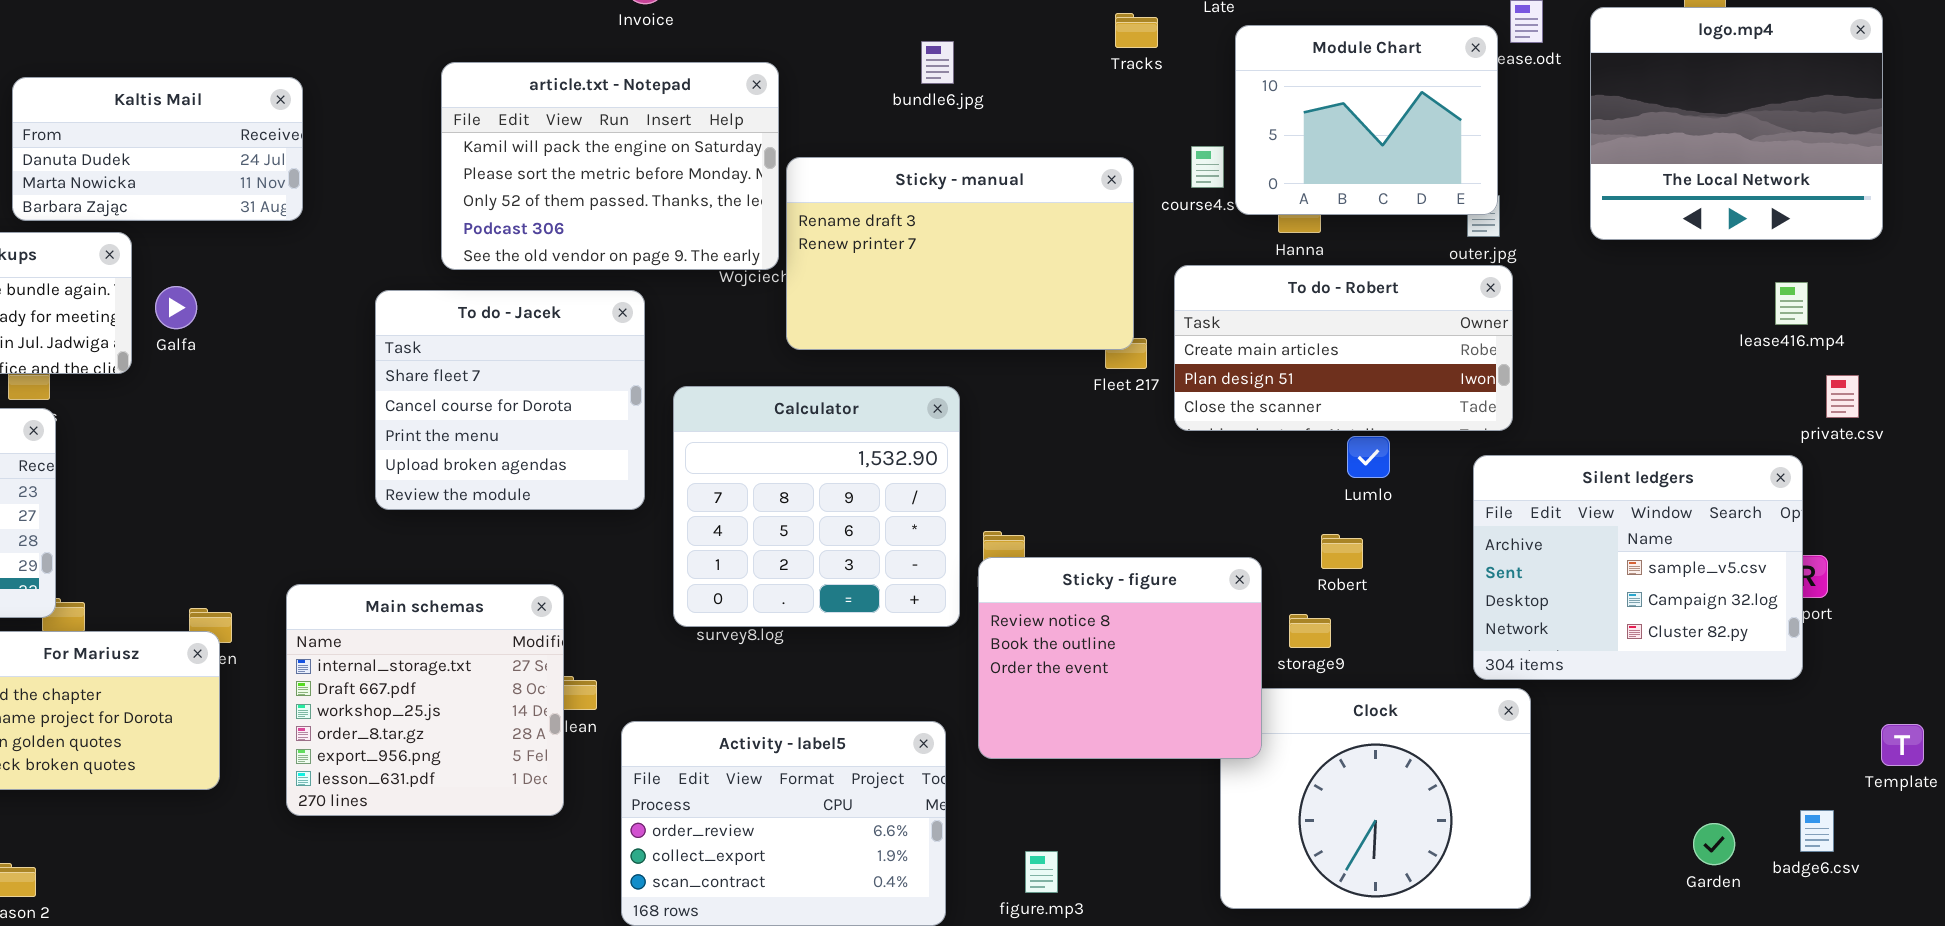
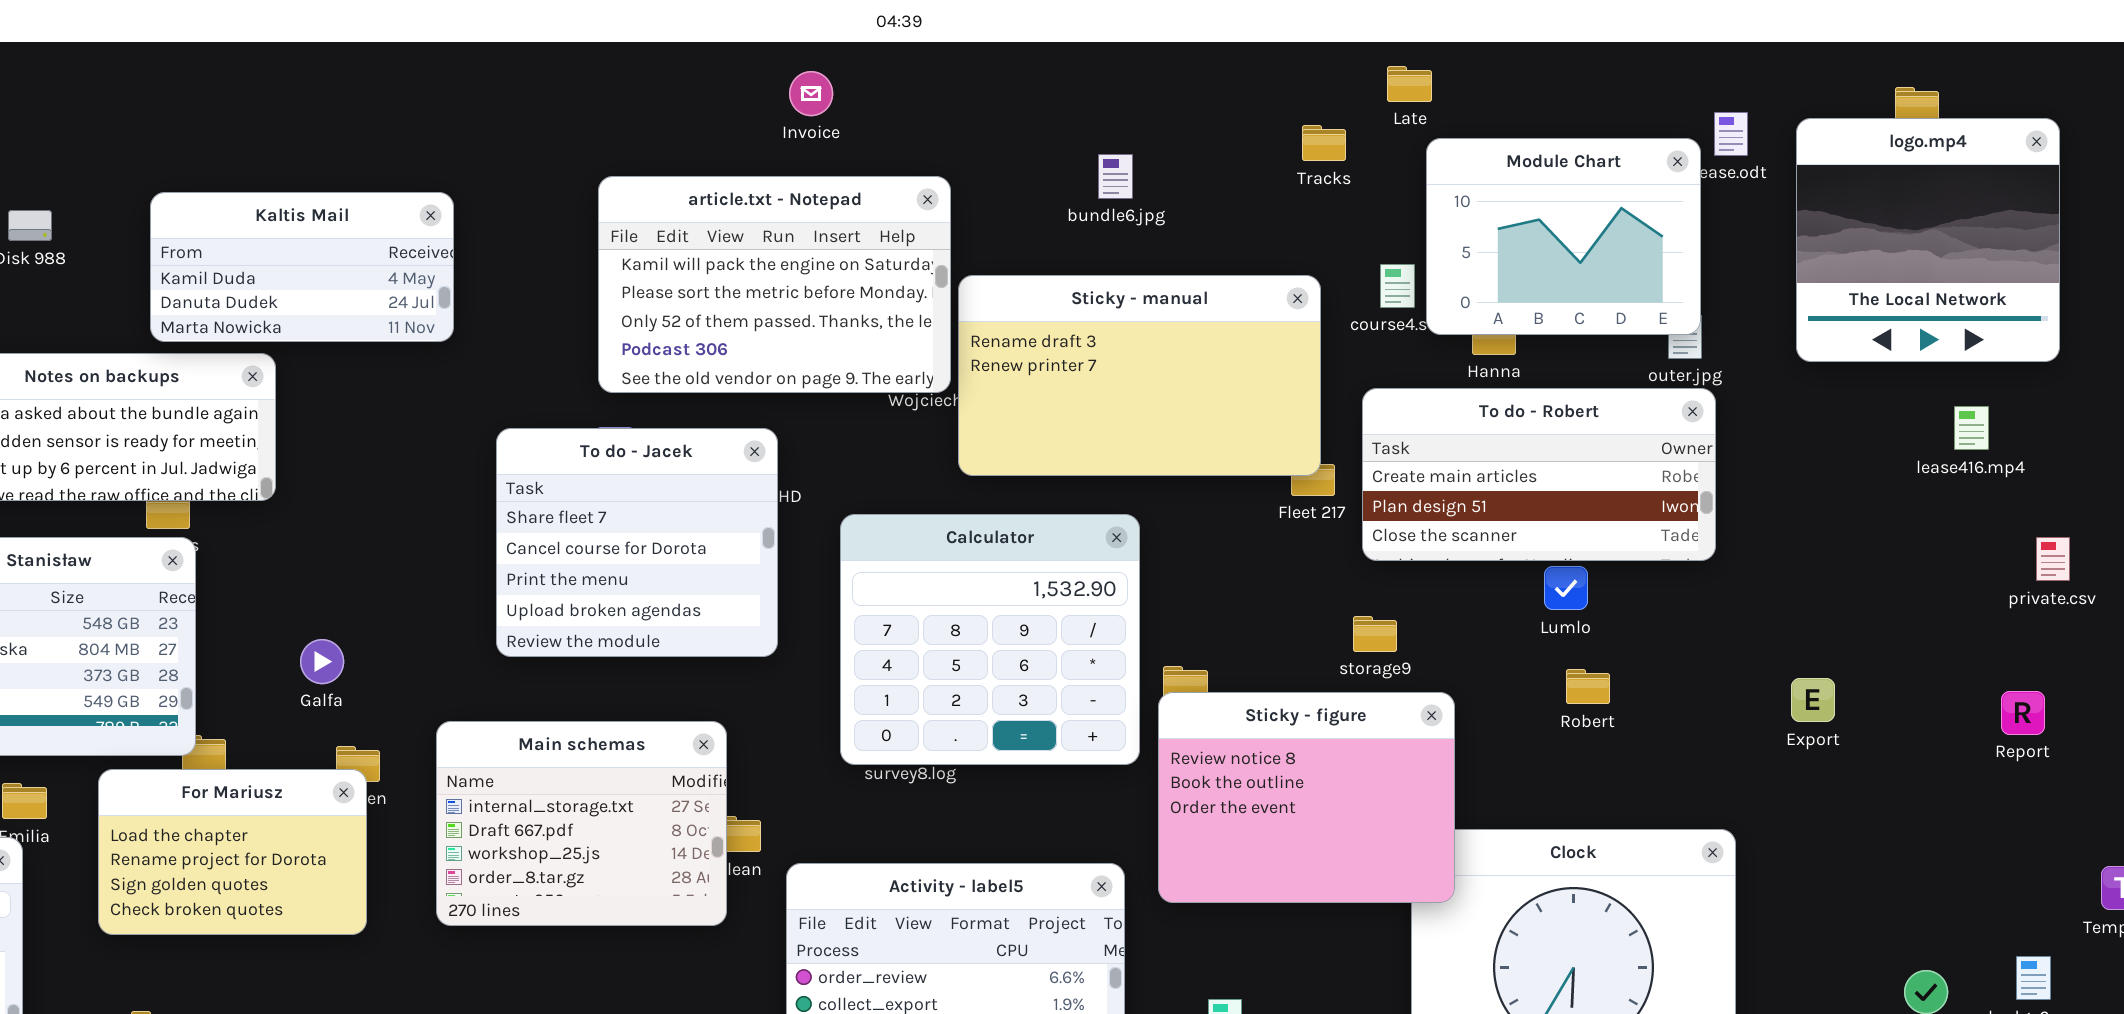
logo.mp4: [1590,7,1883,240] -> [1796,118,2060,362], resized
Kaltis Mail: [12,77,303,221] -> [150,192,454,342], scrolled up 1 row
lease416.mp4: [1775,282,1808,325] -> [1954,406,1989,450], moved
Galfa: [155,286,197,329] -> [300,639,344,684], moved
To do - Jacek: [375,290,645,510] -> [496,428,778,657], moved
private.csv: [1826,375,1859,418] -> [2036,537,2070,581], moved
Silent ledgers: [1473,455,1803,680] -> none, closed
Robert: [1321,534,1363,569] -> [1566,669,1610,704], moved
Main schemas: [286,584,564,816] -> [436,721,727,926], resized
storage9: [1289,614,1331,648] -> [1353,616,1397,652], moved

